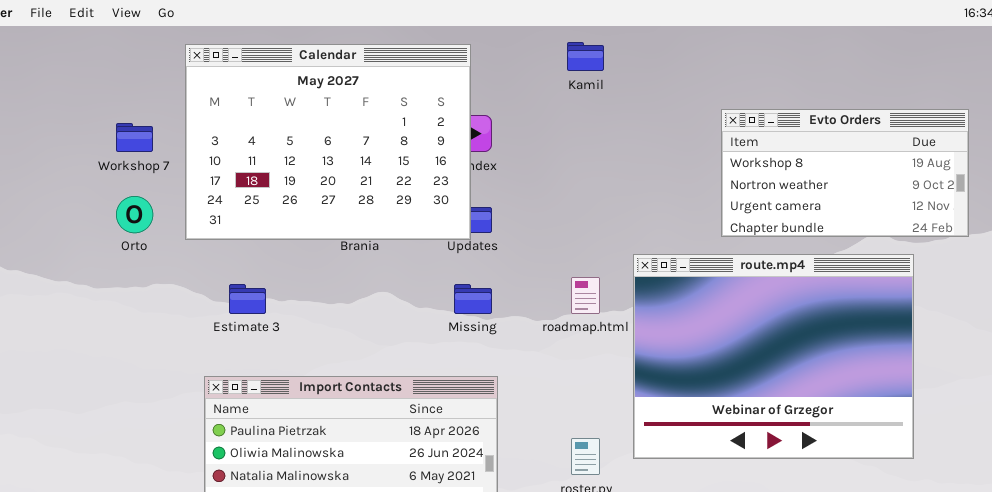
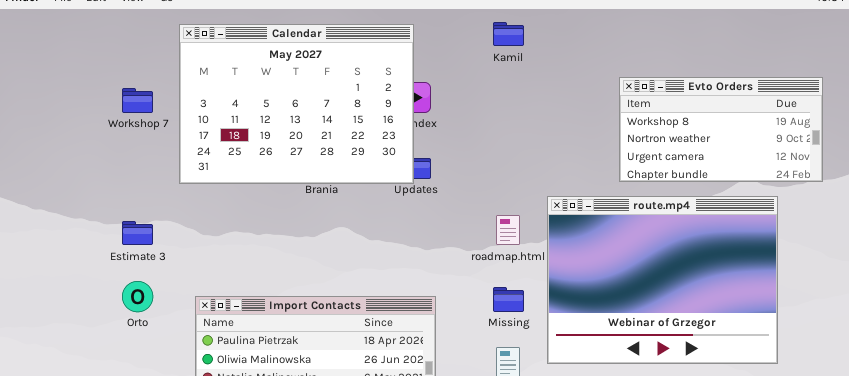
Orto: [116,196,153,233] -> [122,281,153,312], moved
Estimate 3: [229,284,266,314] -> [122,221,153,245], moved
Missing: [454,284,492,314] -> [493,287,524,312], moved

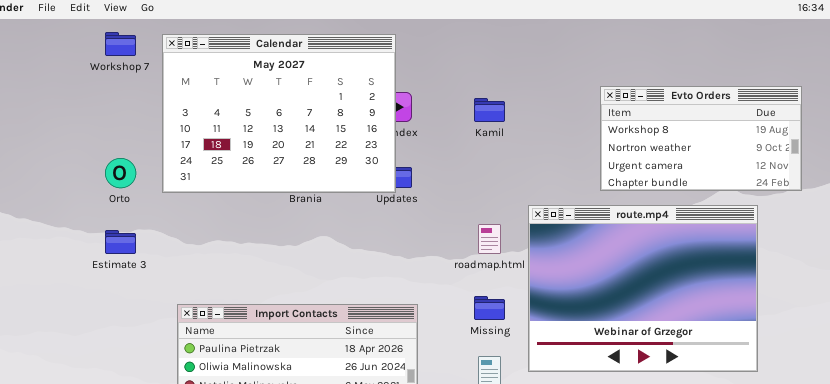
Kamil: [493,22,524,46] -> [474,98,505,122], moved
Workshop 7: [122,88,153,113] -> [105,32,136,56], moved
Orto: [122,281,153,312] -> [105,158,136,188], moved

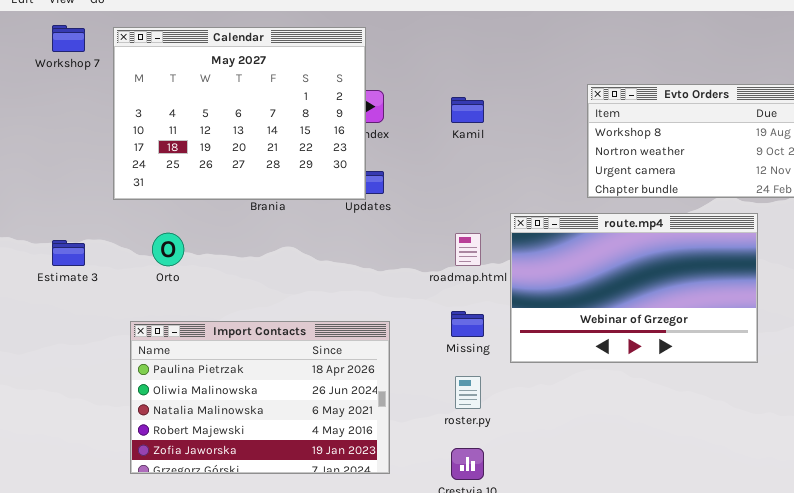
Orto: [105,158,136,188] -> [152,233,184,266], moved
route.mp4: [528,205,758,372] -> [510,213,758,363], resized

